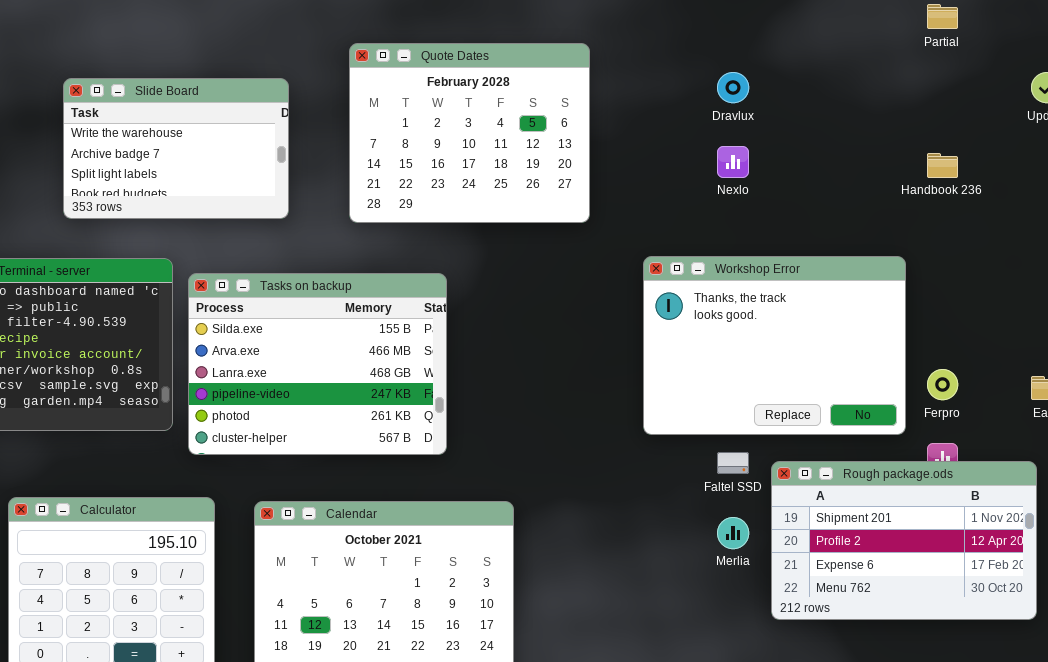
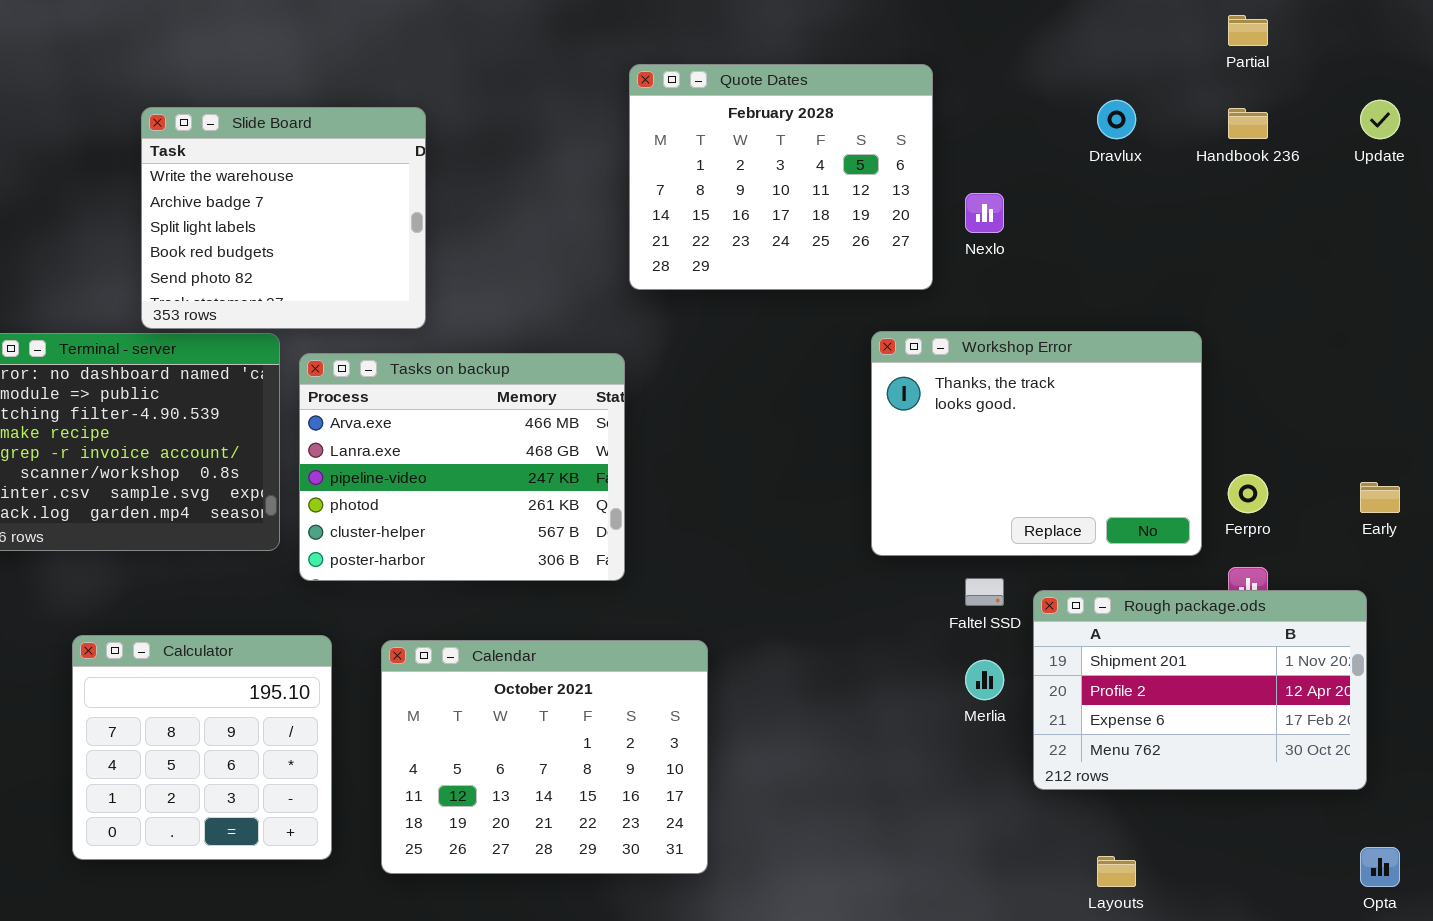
Quote Dates: [349,43,590,223] -> [629,64,933,290], moved
Dravlux: [717,72,749,103] -> [1097,100,1136,139], moved
Slide Board: [63,78,289,219] -> [141,107,426,329], resized
Handbook 236: [927,153,958,178] -> [1228,108,1268,139], moved
Tasks on backup: [188,273,447,455] -> [299,353,625,581], scrolled down 1 row

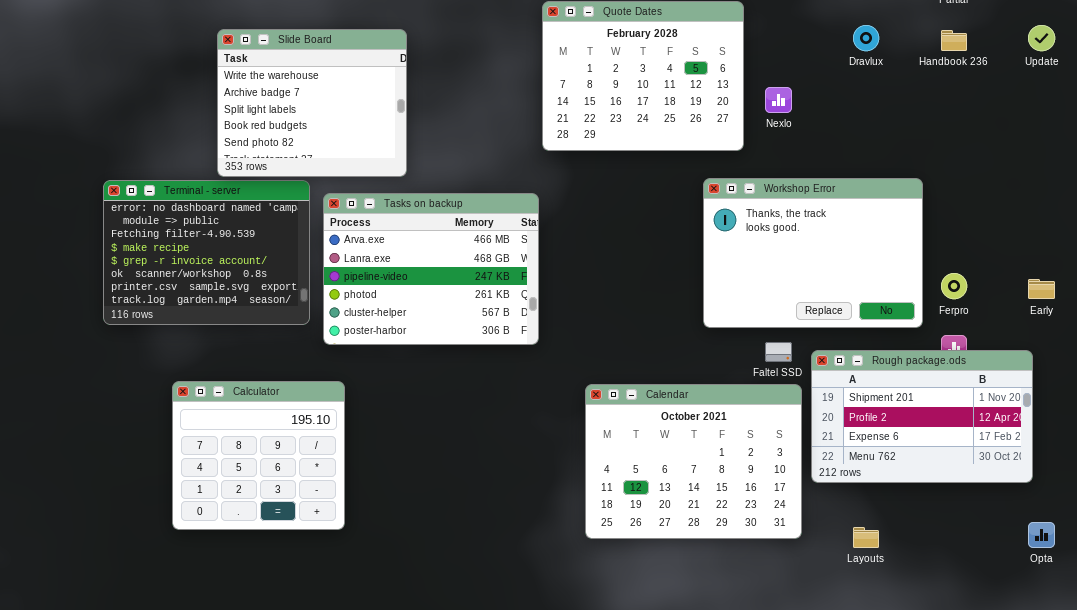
Calendar: [381,640,708,874] -> [585,384,802,539], moved

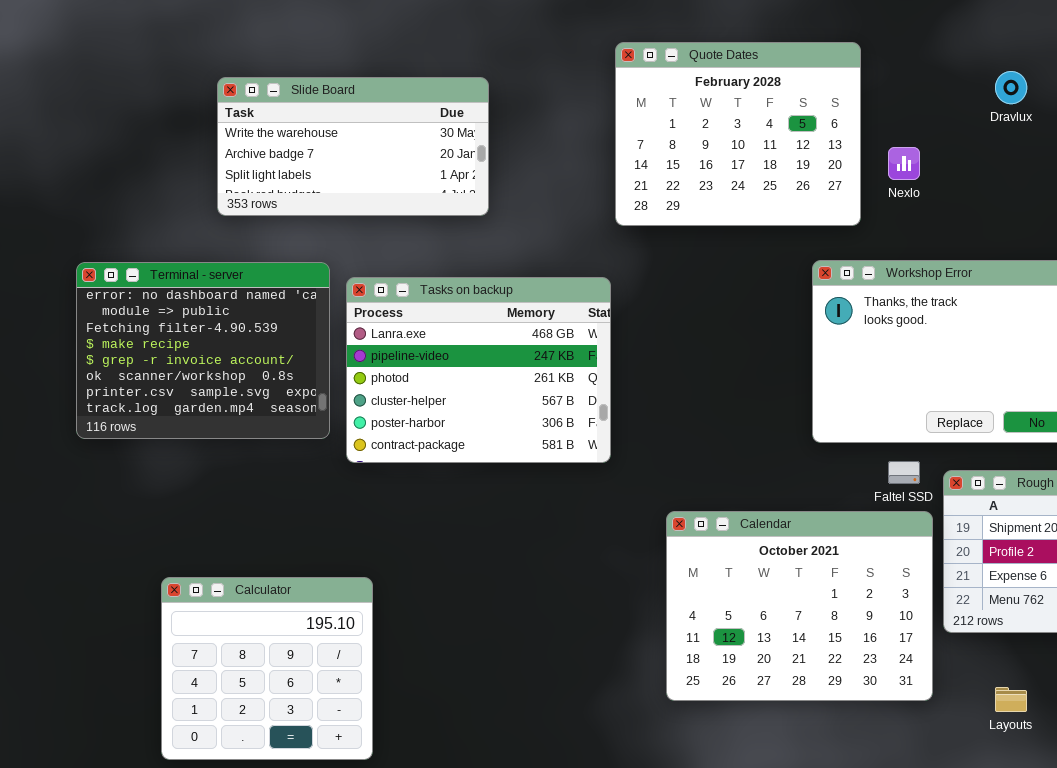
Slide Board: [217,29,407,177] -> [217,77,489,216], resized
Tasks on backup: [323,193,539,345] -> [346,277,611,463], scrolled down 1 row
Calculator: [172,381,345,530] -> [161,577,373,760], moved

